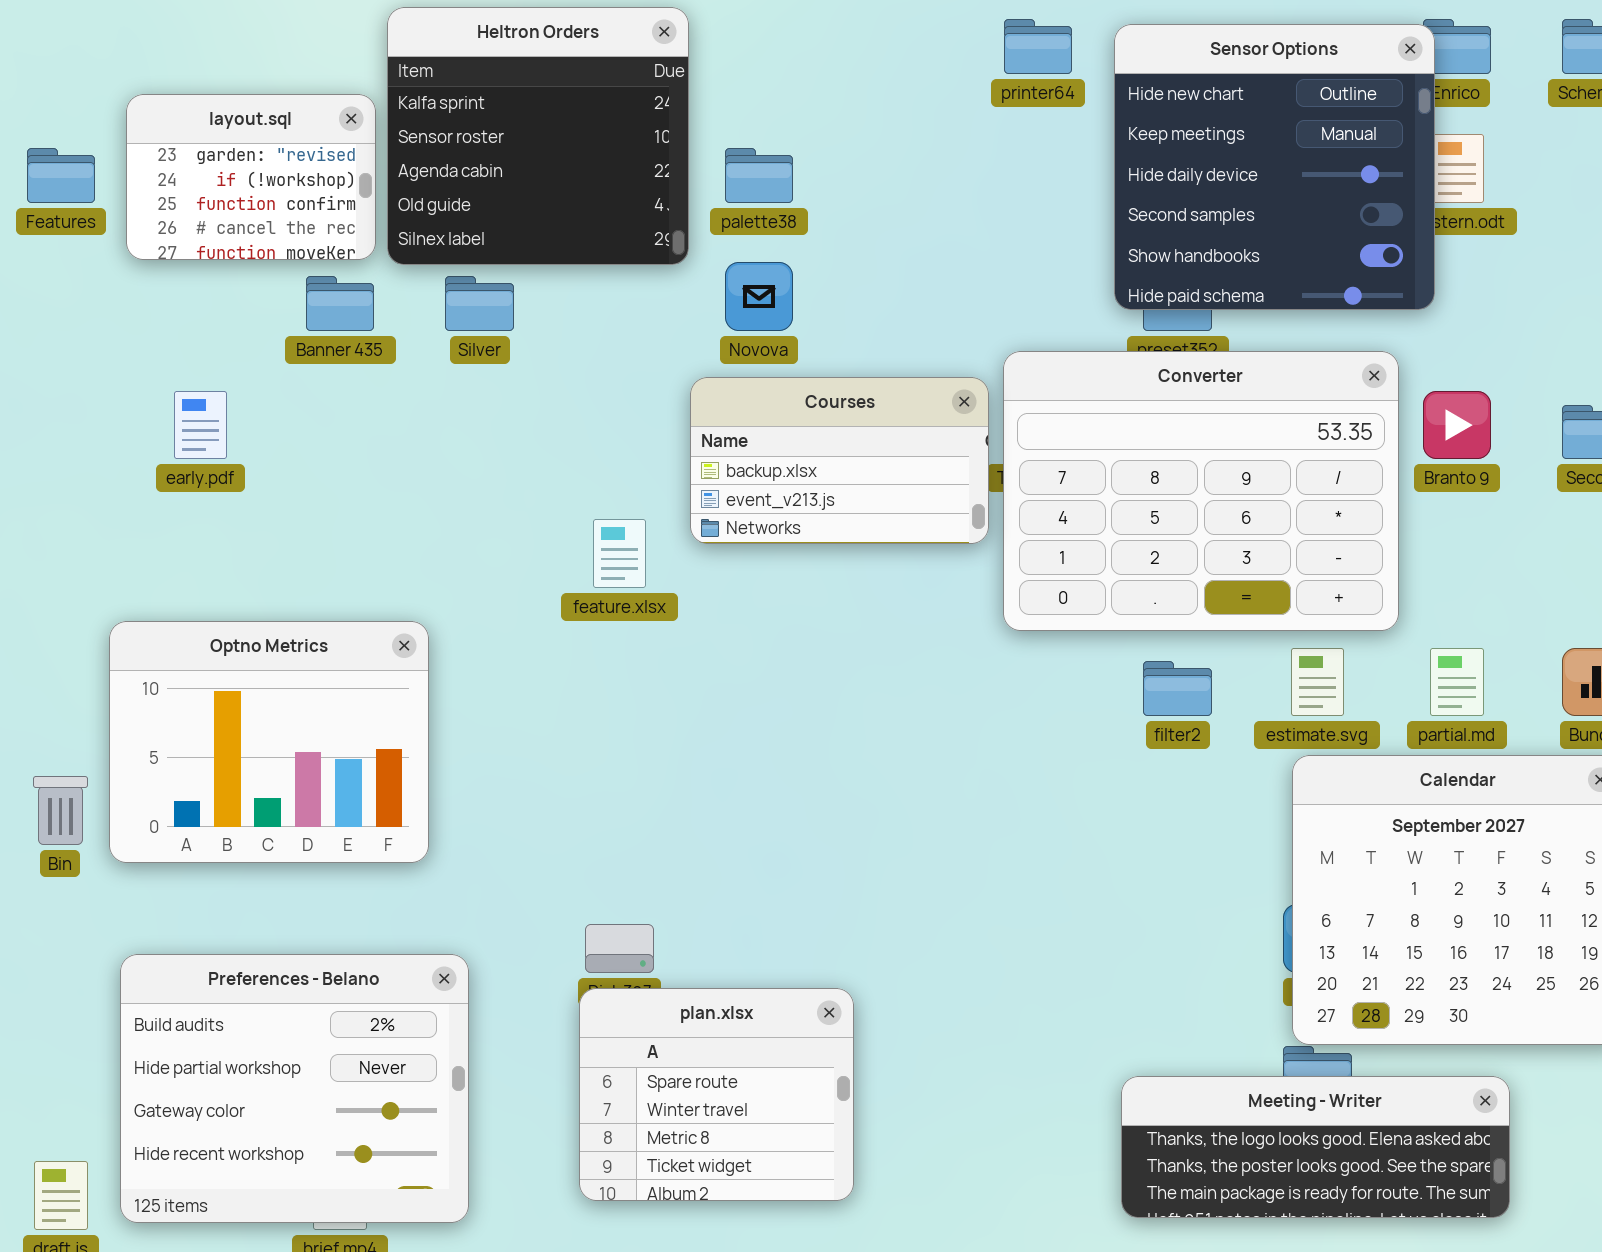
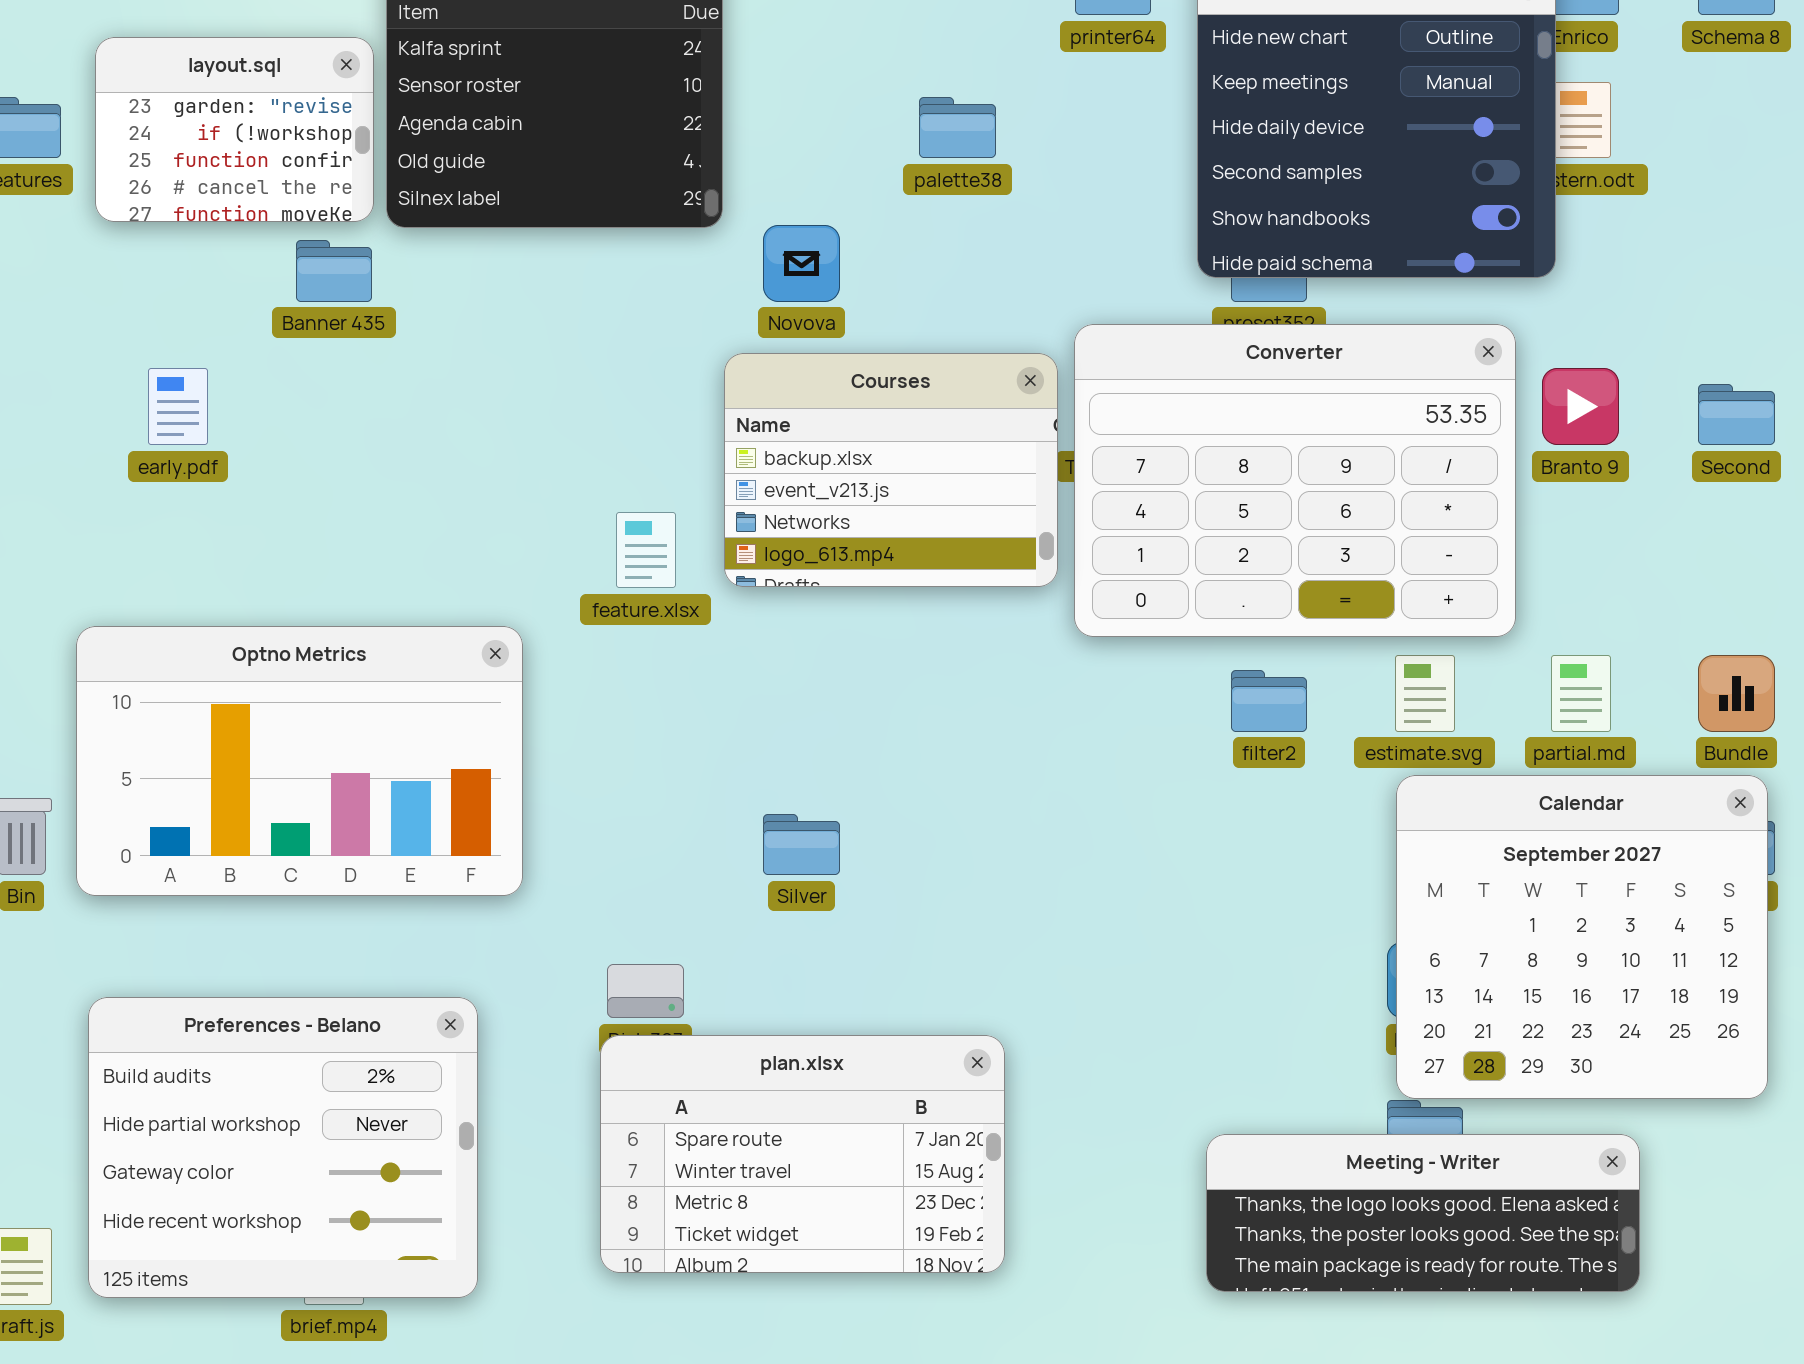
palette38: [725,148,793,203] -> [919,97,996,158], moved
Silver: [445,276,514,331] -> [763,814,840,875], moved
Courses: [690,377,989,544] -> [724,353,1058,587], resized
Optno Metrics: [109,621,429,863] -> [76,626,523,896], resized
plan.xlsx: [579,988,854,1201] -> [600,1035,1005,1273], resized

